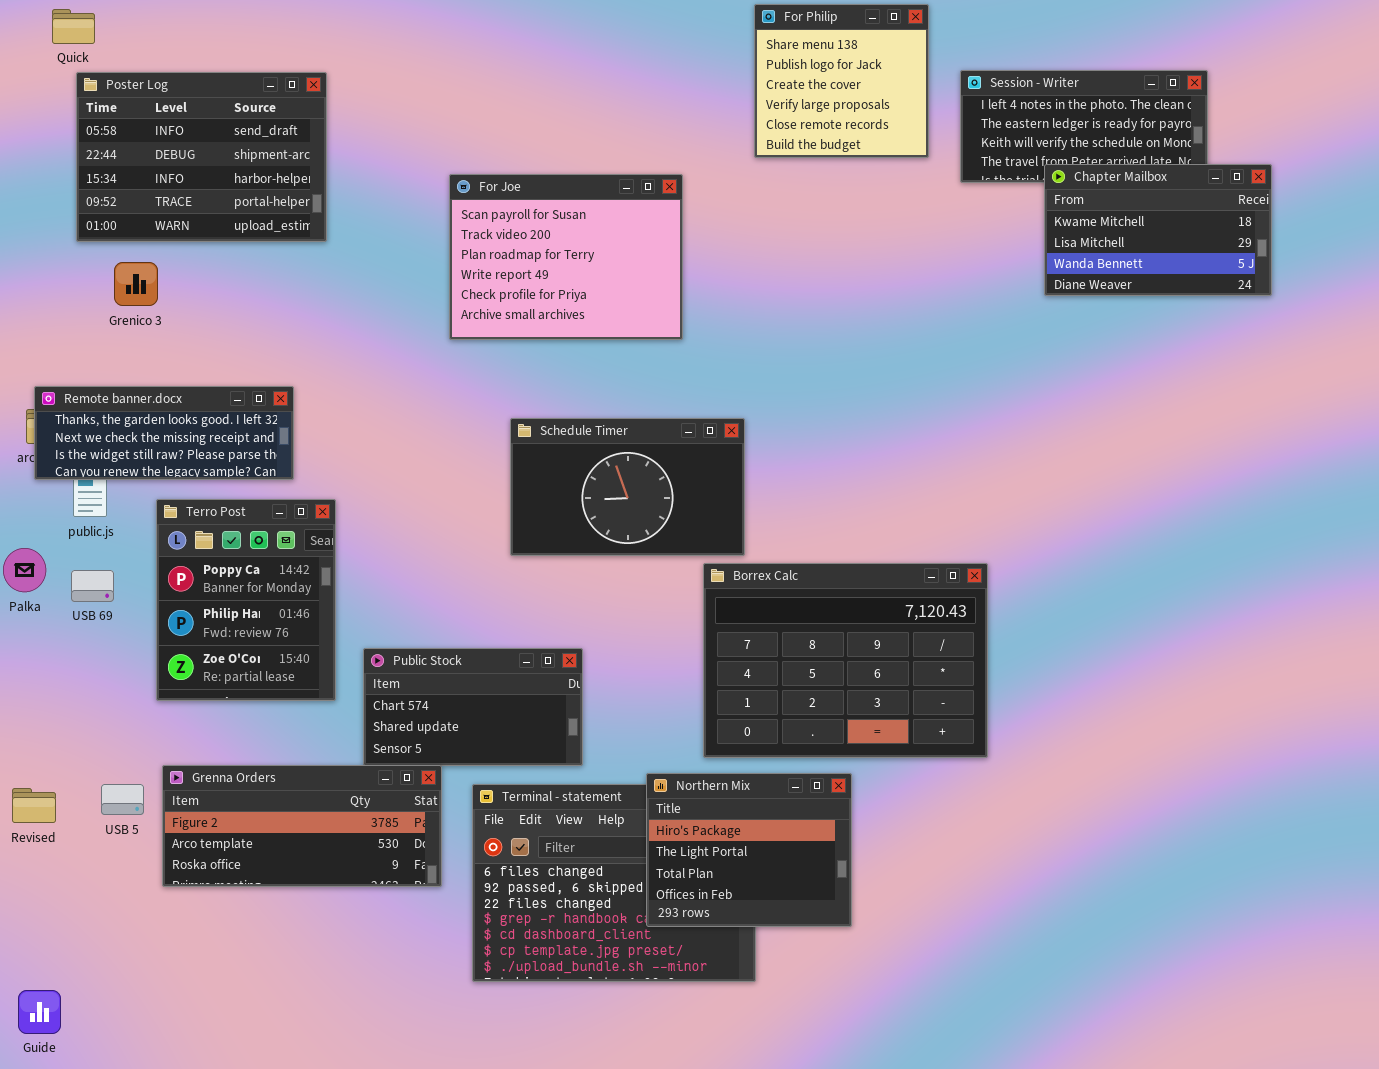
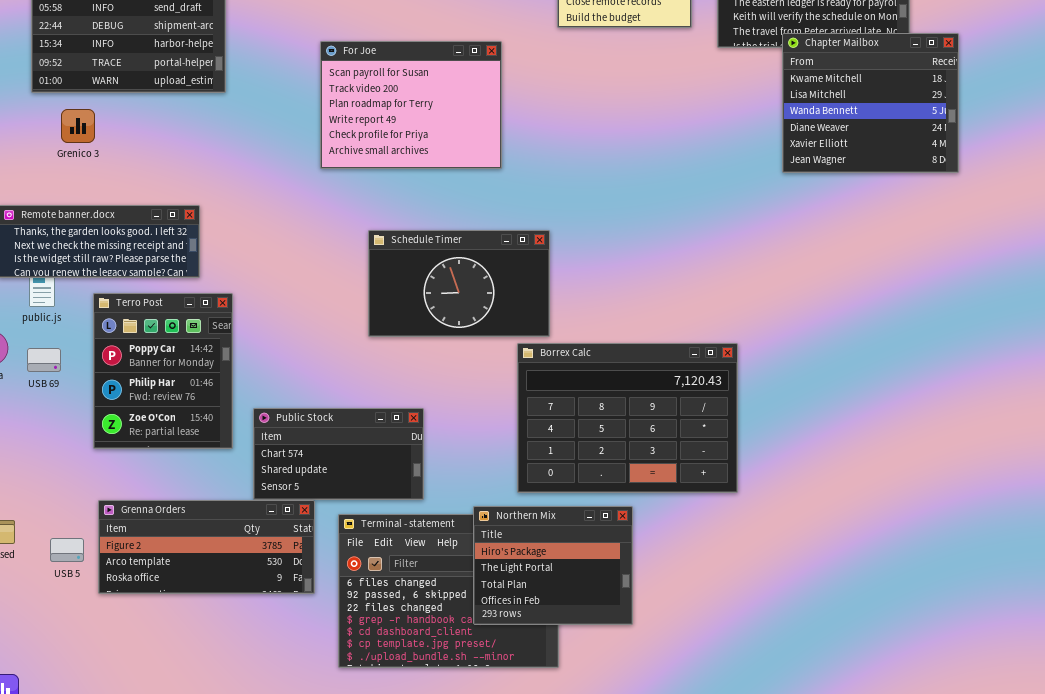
Chapter Mailbox: [1044,164,1272,296] -> [782,33,959,173], resized
USB 5: [101,784,144,815] -> [50,538,84,562], moved

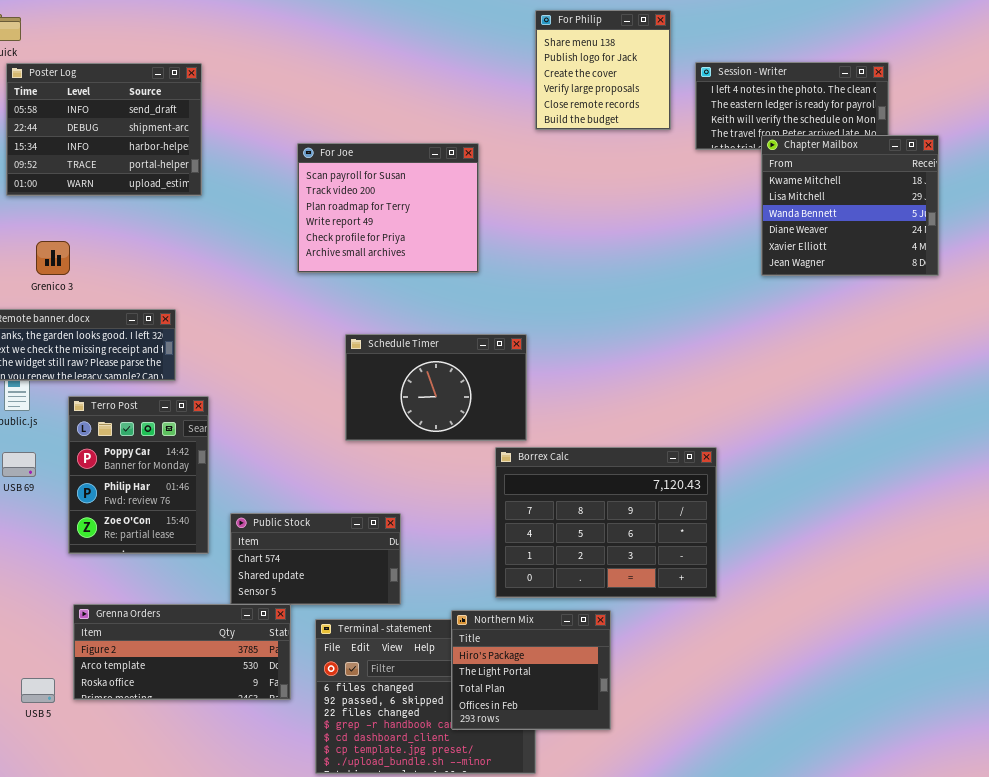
Grenico 3: [61,109,95,143] -> [36,241,70,275], moved
USB 5: [50,538,84,562] -> [21,678,55,703], moved

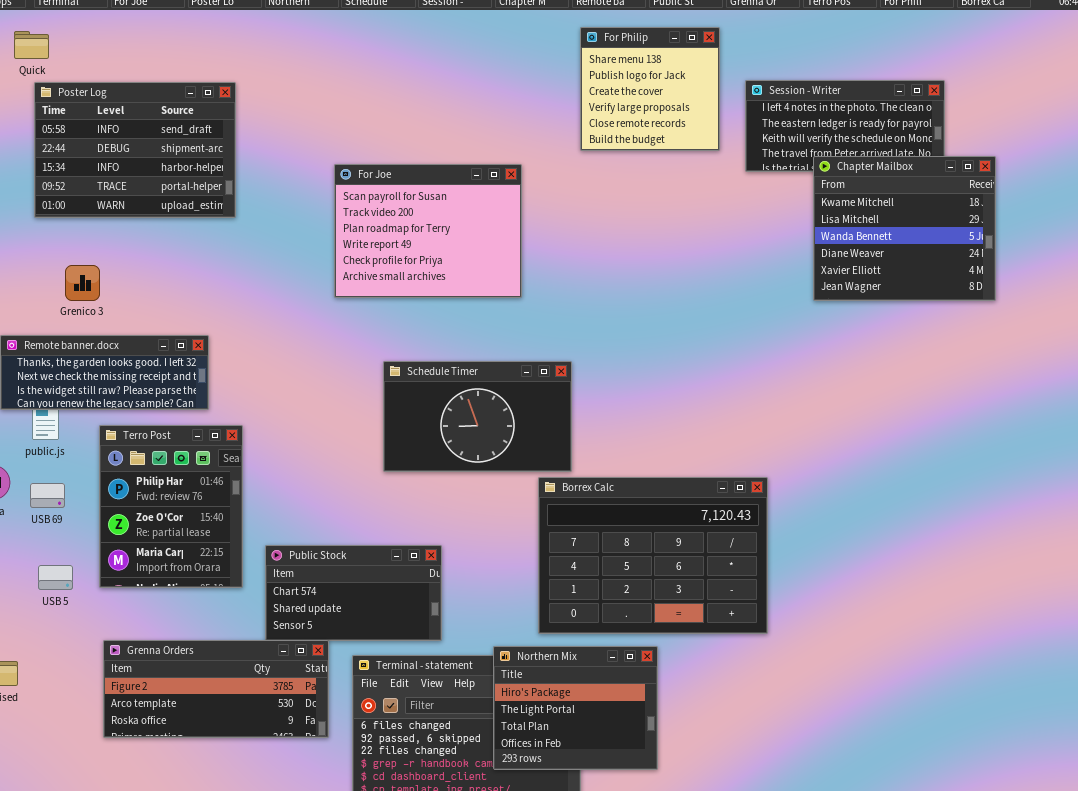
Terro Post: [68,396,209,554] -> [99,425,243,588], scrolled down 1 row
USB 5: [21,678,55,703] -> [38,565,73,590], moved

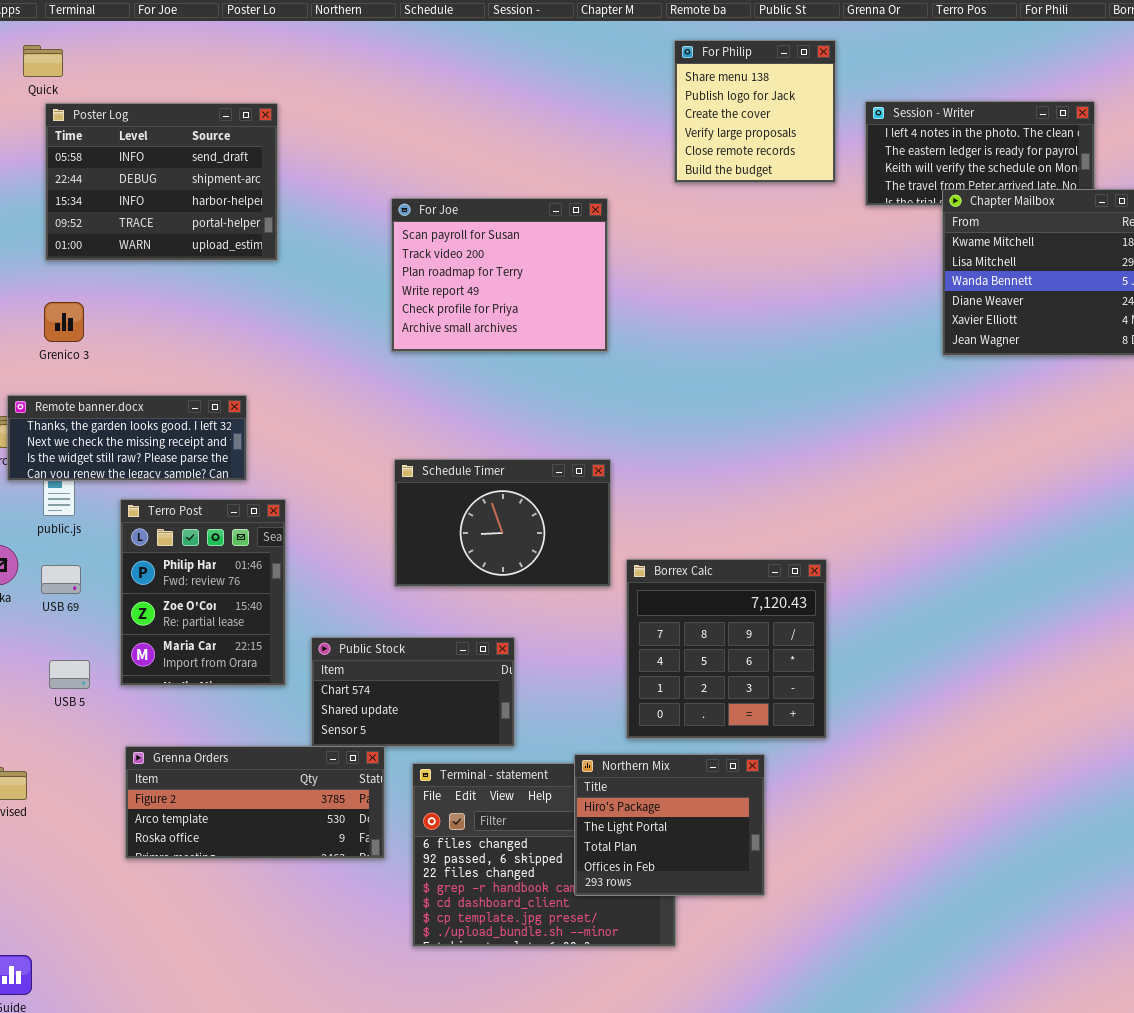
Grenico 3: [65,265,100,301] -> [44,302,84,342], moved
Schedule Timer: [383,361,572,472] -> [394,459,611,587], moved
Borrex Calc: [538,477,768,634] -> [626,559,827,739], resized

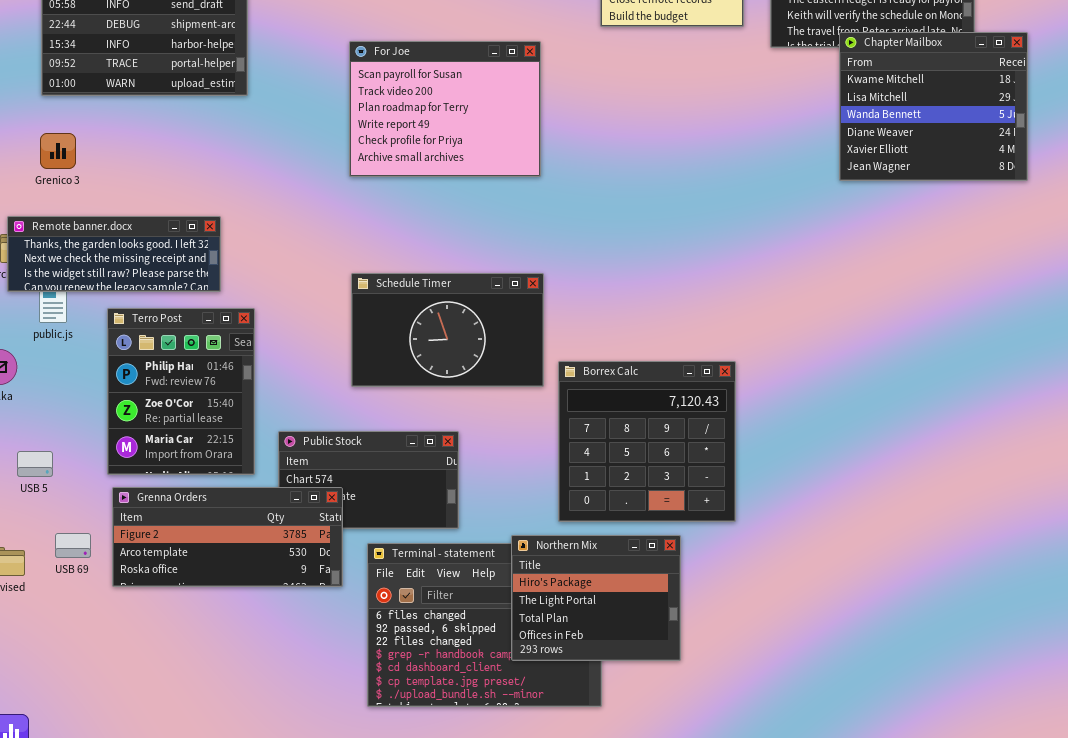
USB 69: [41,565,81,594] -> [55,533,91,558], moved
USB 5: [49,660,90,689] -> [17,451,53,477], moved
Grenna Orders: [125,746,385,859] -> [112,487,343,587], moved

